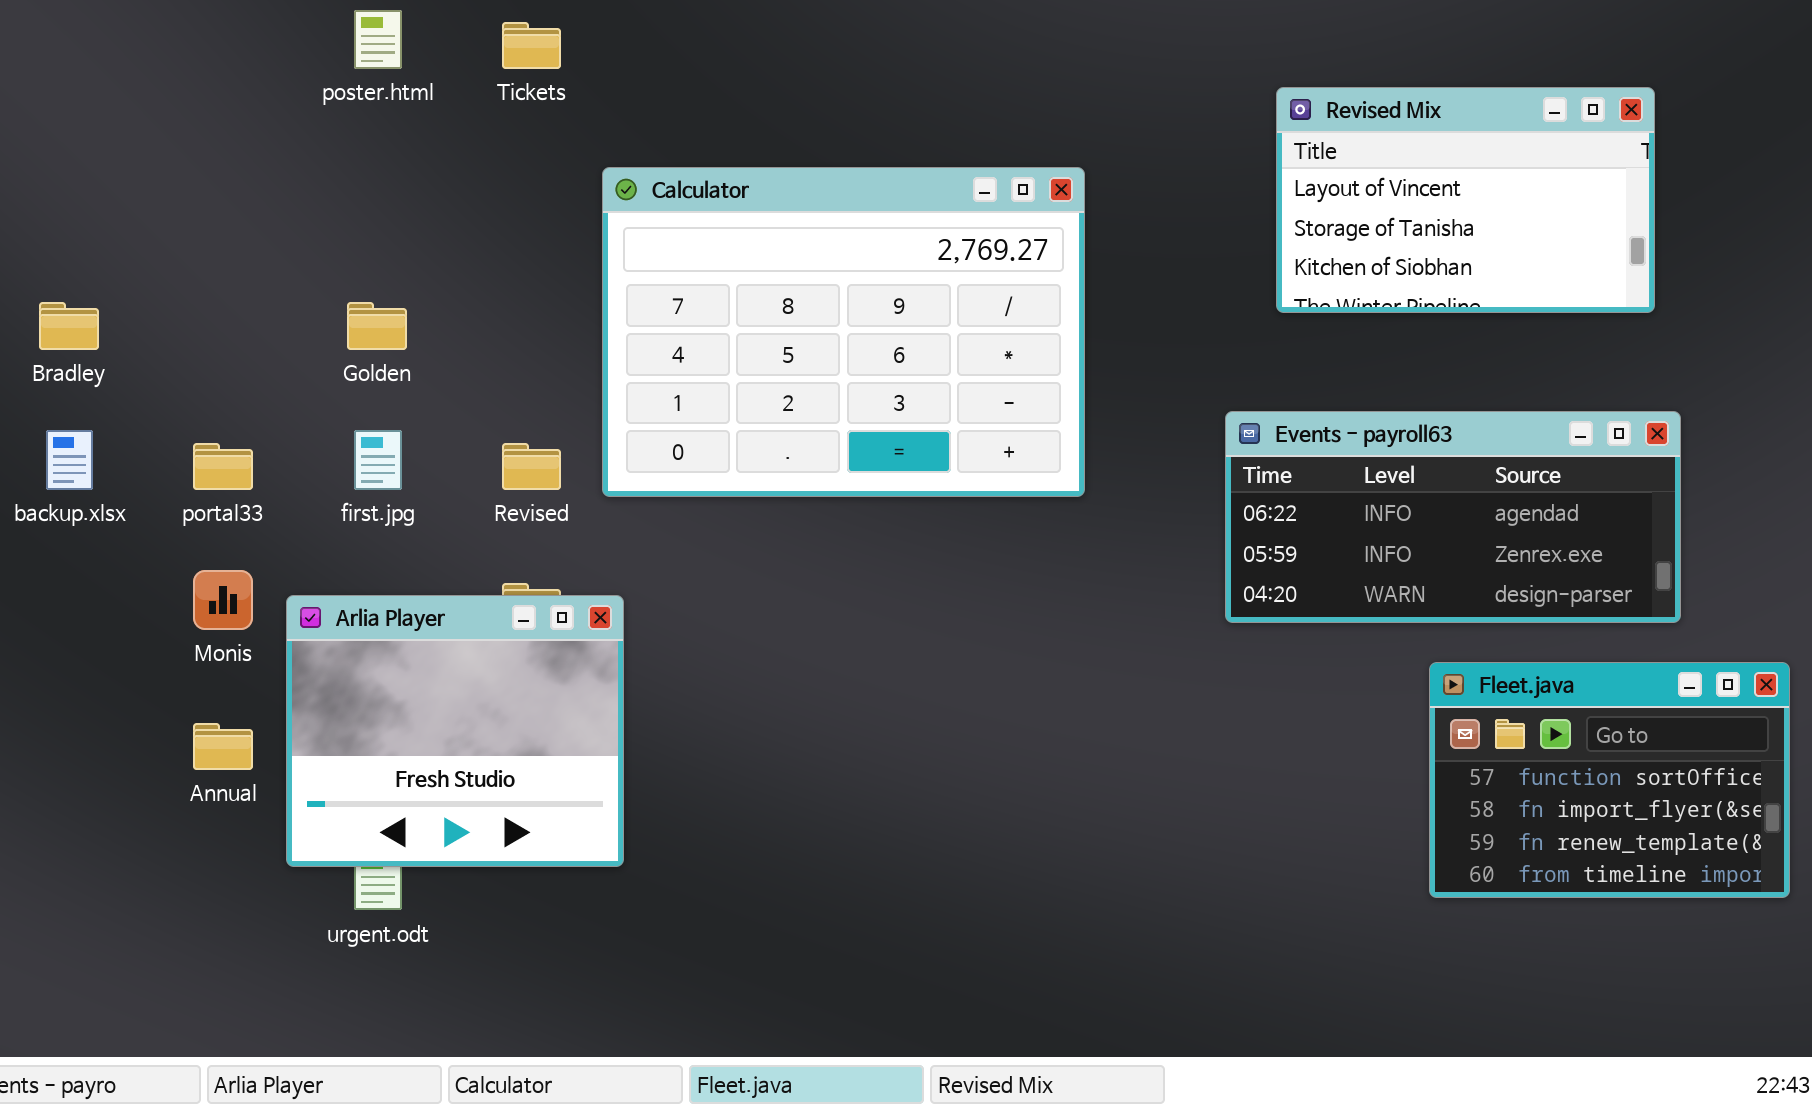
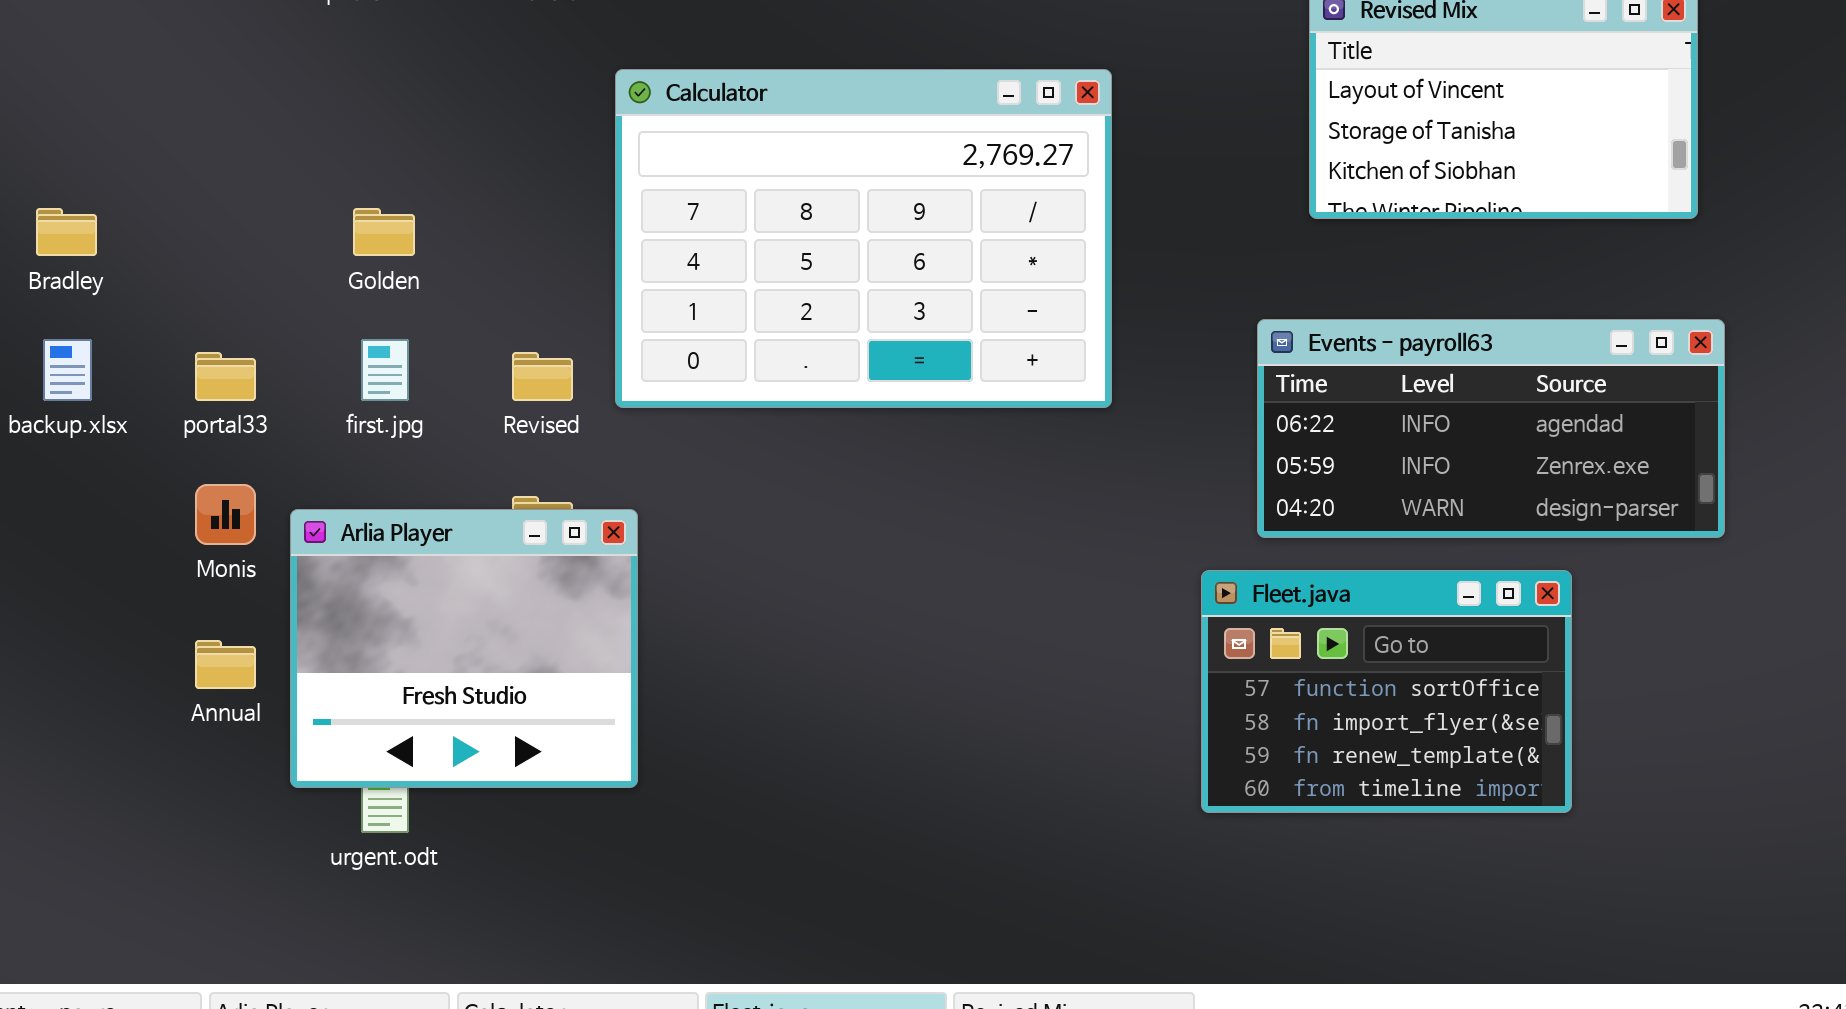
Fleet.java: [1429,662,1790,898] -> [1201,570,1572,813], moved

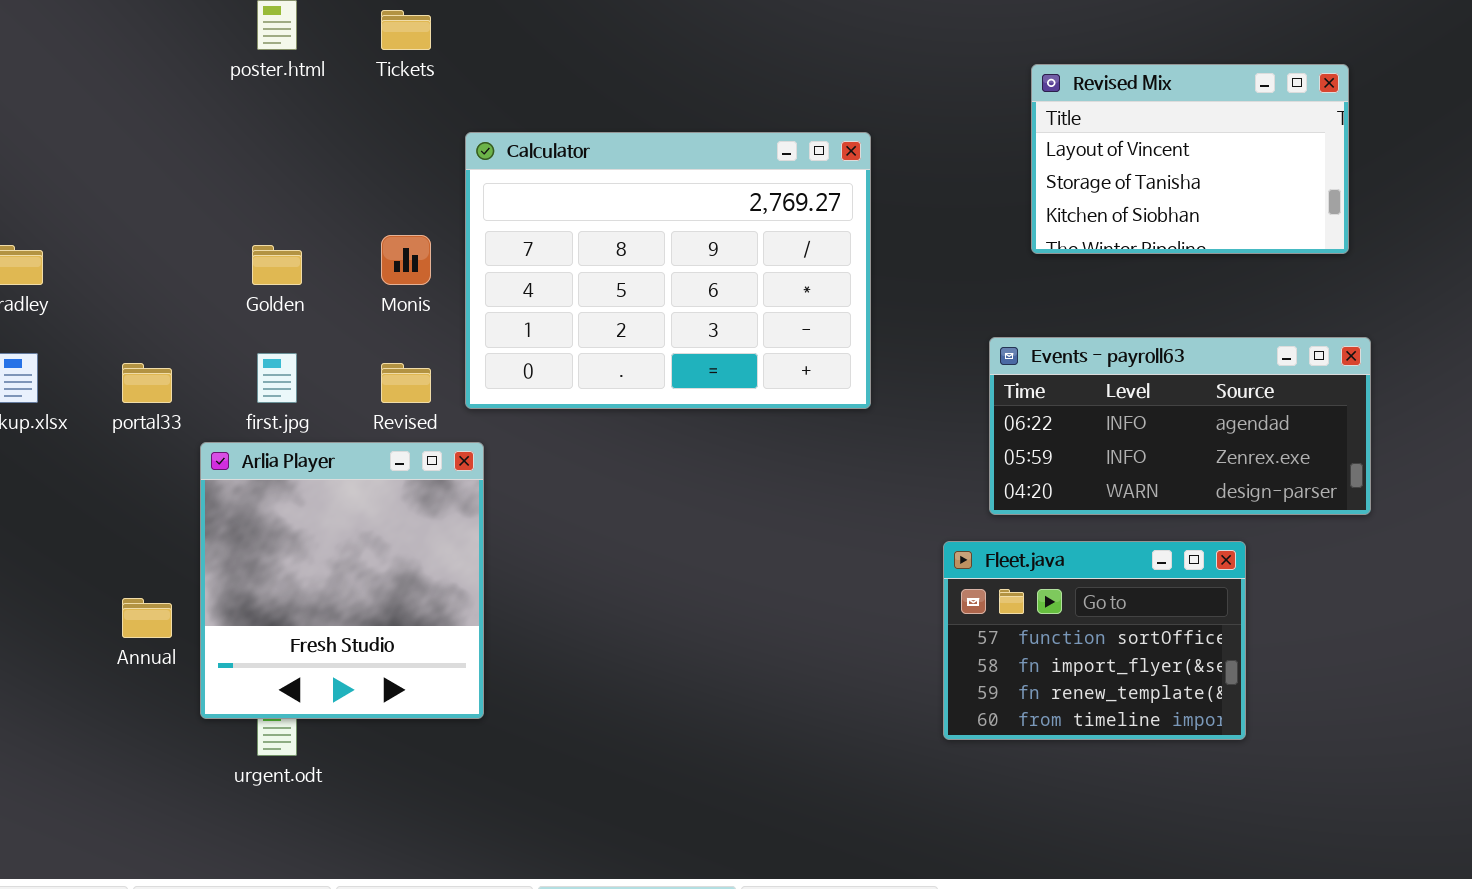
Monis: [195,484,256,545] -> [381,235,431,285], moved
Arlia Player: [290,509,638,788] -> [200,442,484,719], resized

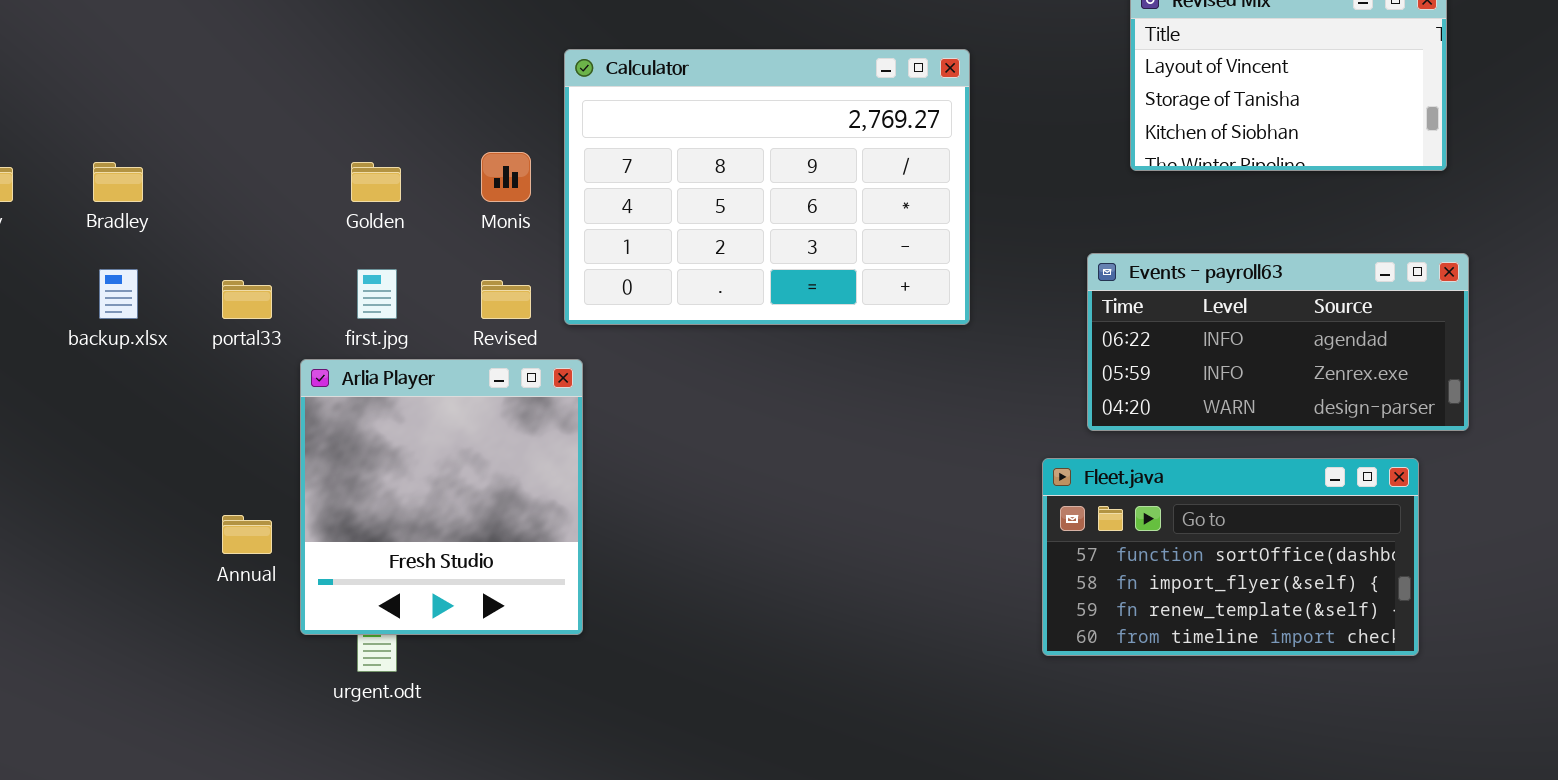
Fleet.java: [943,541,1246,740] -> [1042,458,1419,656], resized

